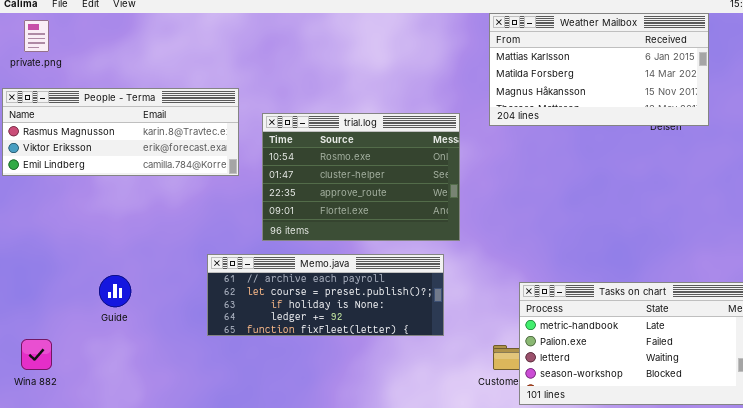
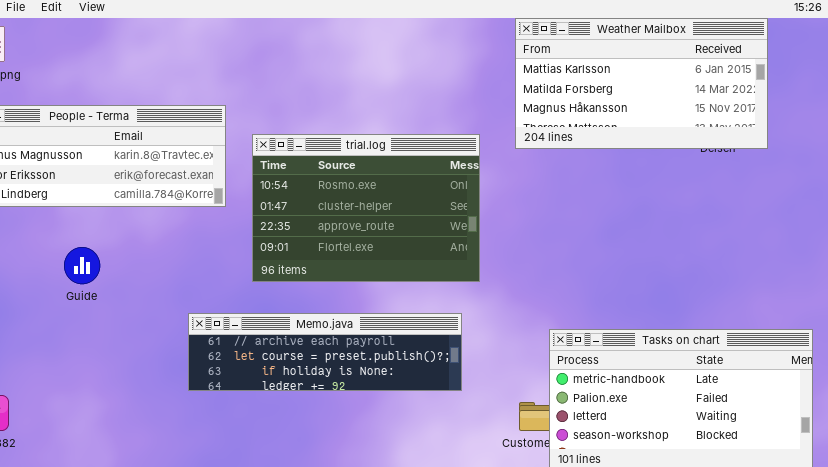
Memo.java: [207,254,444,336] -> [188,313,462,391], resized
Guide: [99,275,131,307] -> [64,247,100,284], moved

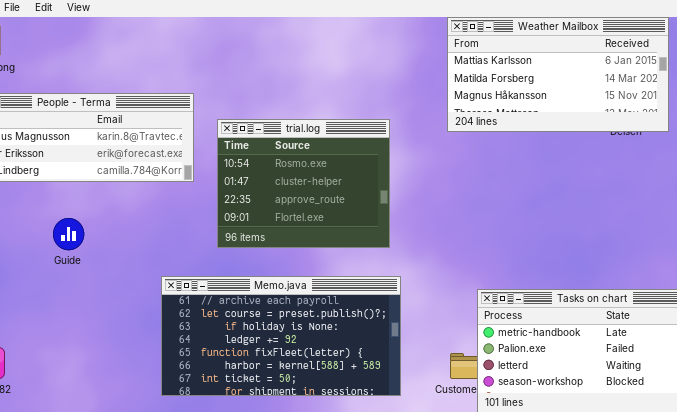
trial.log: [252,134,480,282] -> [217,119,390,248], resized
Memo.java: [188,313,462,391] -> [161,276,401,396], resized

